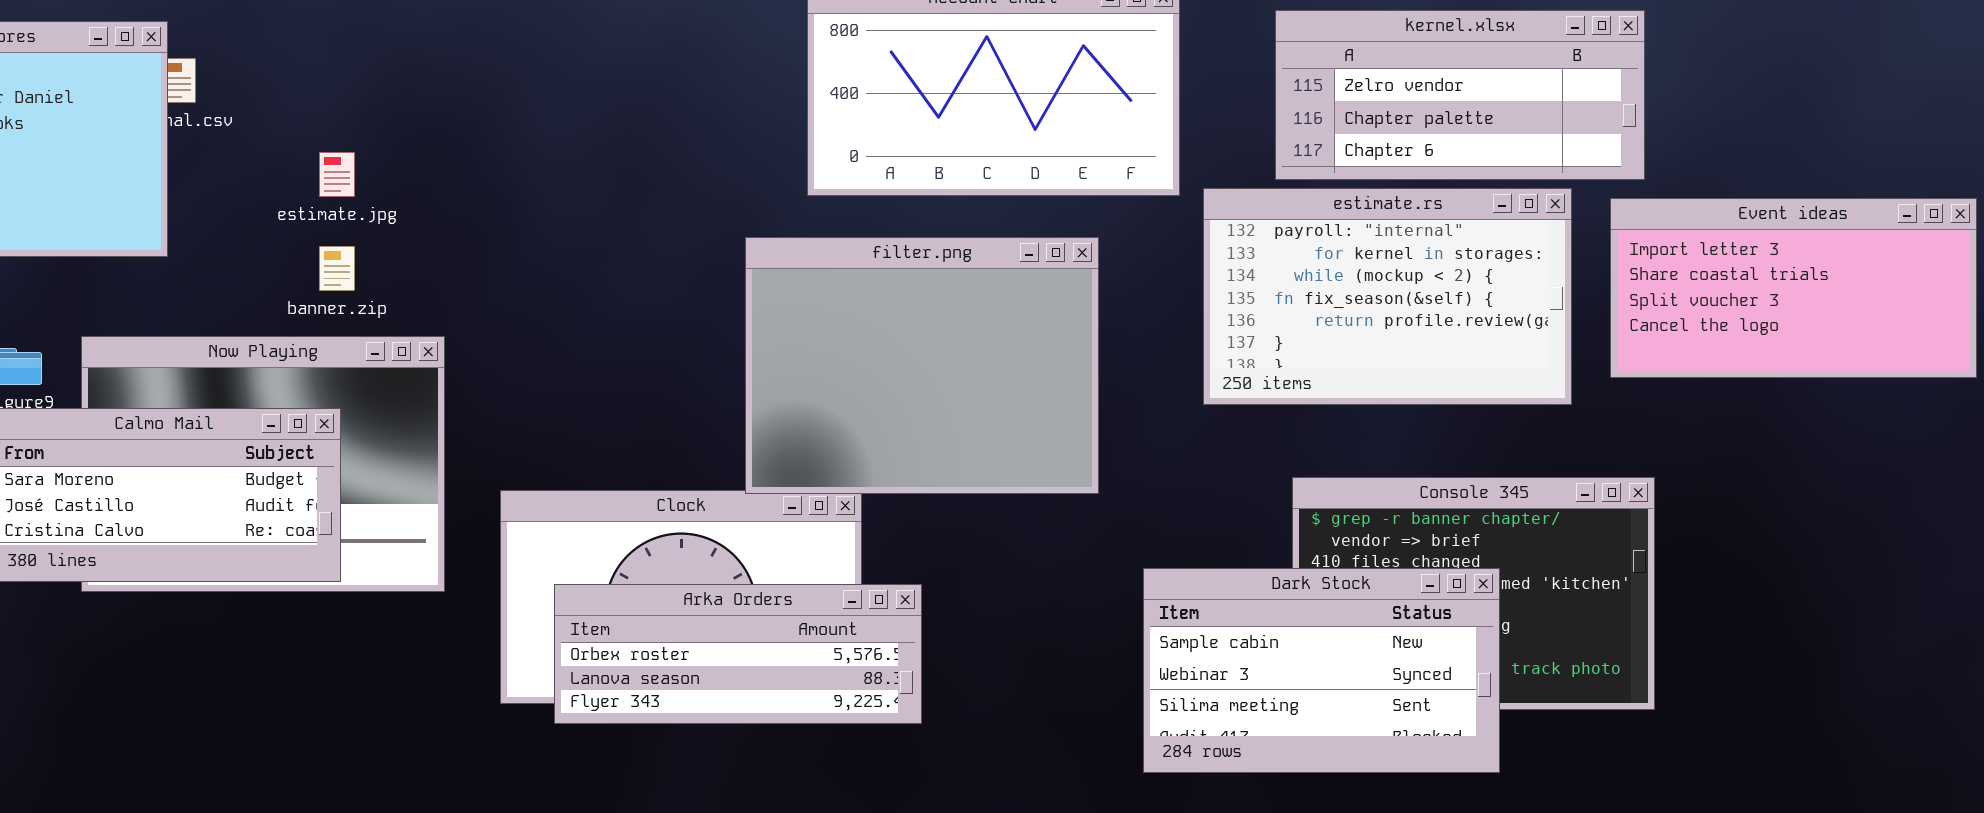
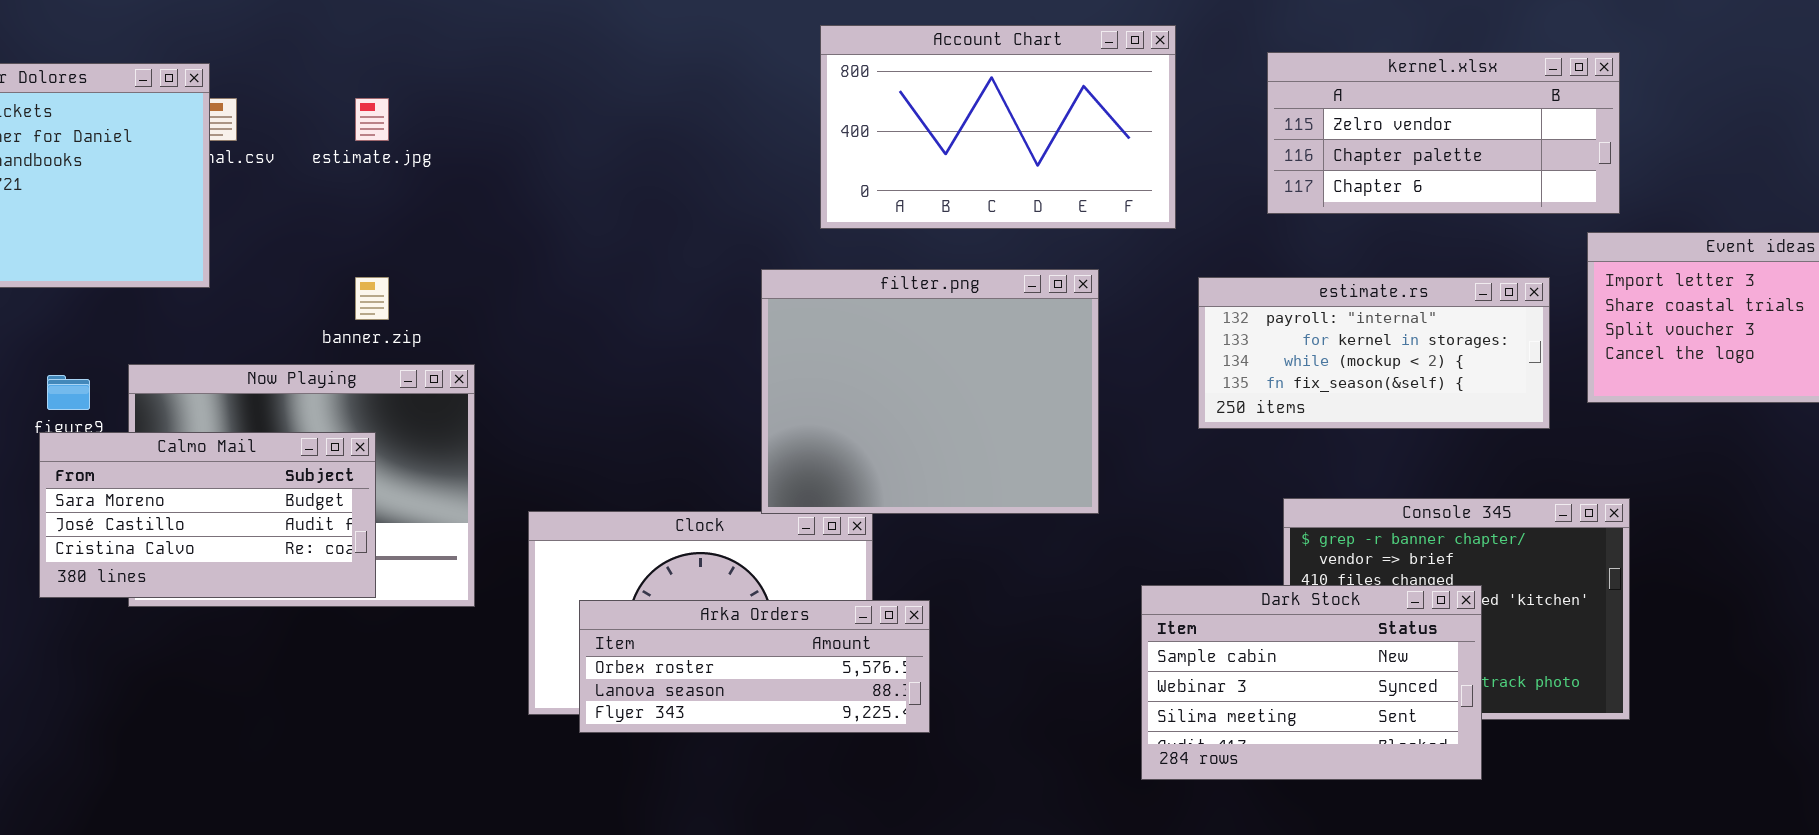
estimate.jpg: [319,152,355,197] -> [355,98,389,141], moved
estimate.rs: [1203,188,1572,405] -> [1198,277,1550,429], resized

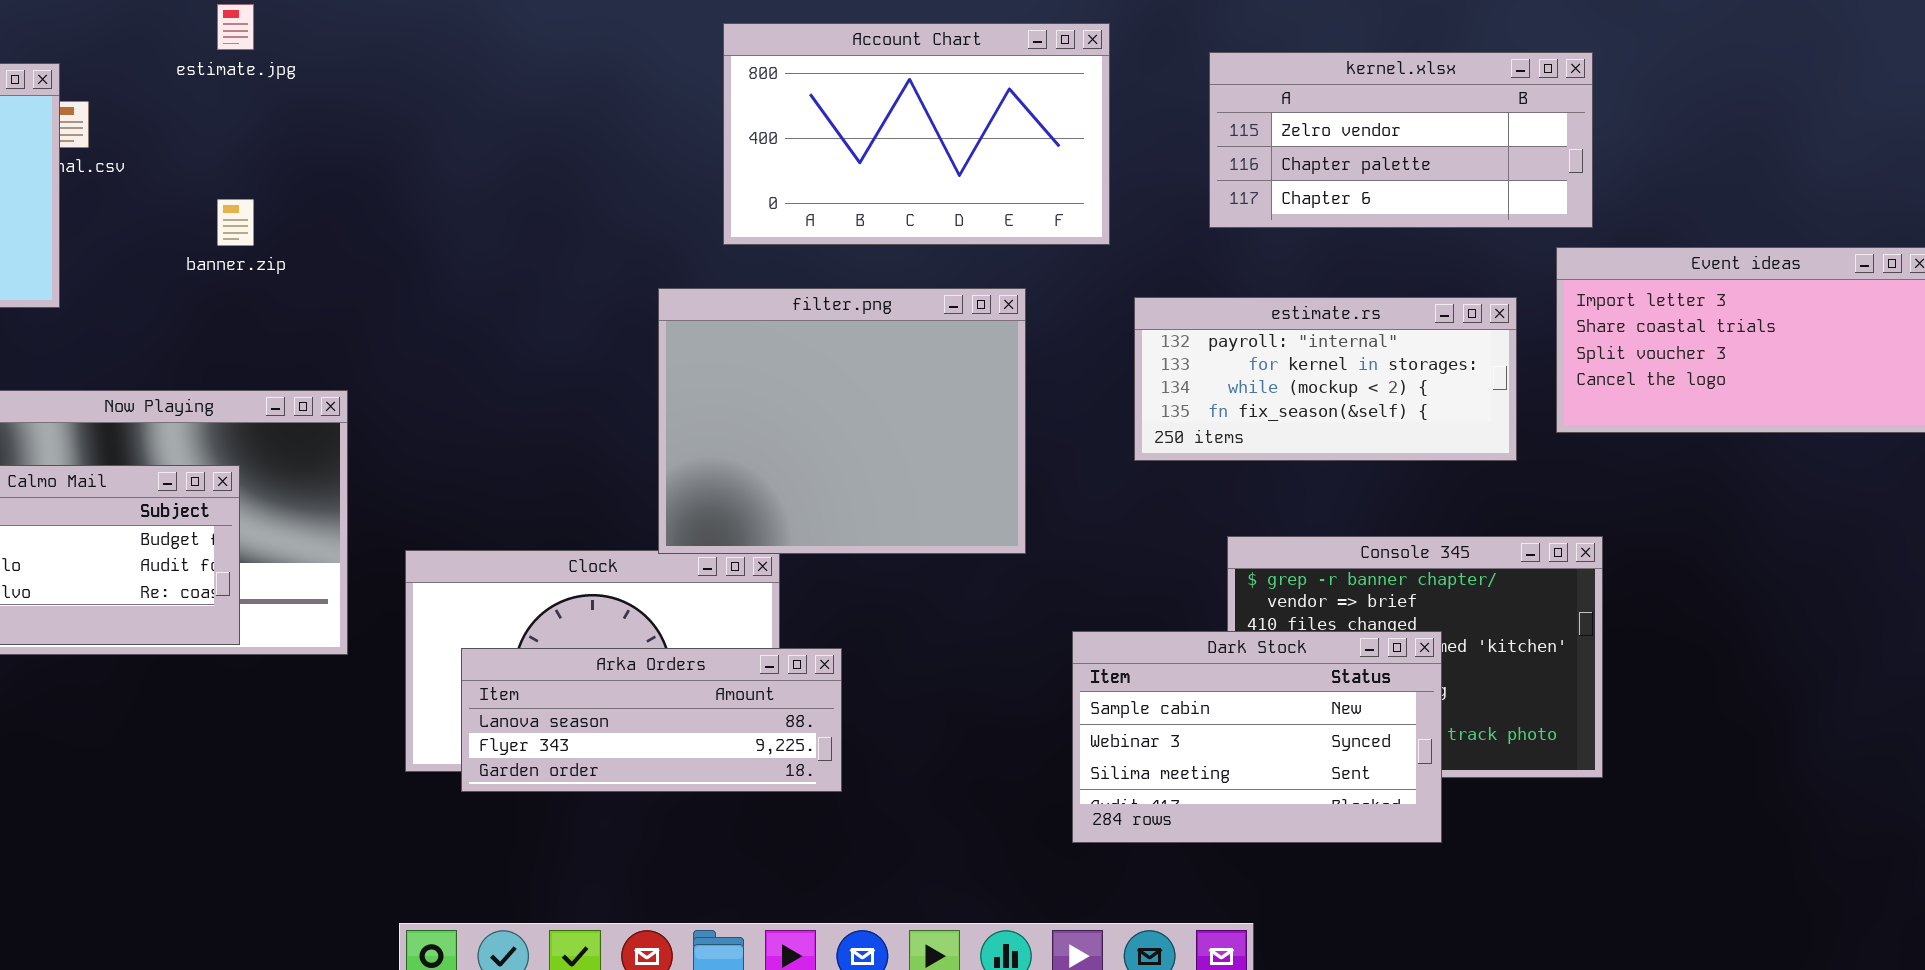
estimate.jpg: [355,98,389,141] -> [217,4,254,50], moved
banner.zip: [355,277,389,320] -> [217,199,254,246], moved
Arka Orders: [579,600,930,733] -> [461,648,842,792], scrolled down 1 row

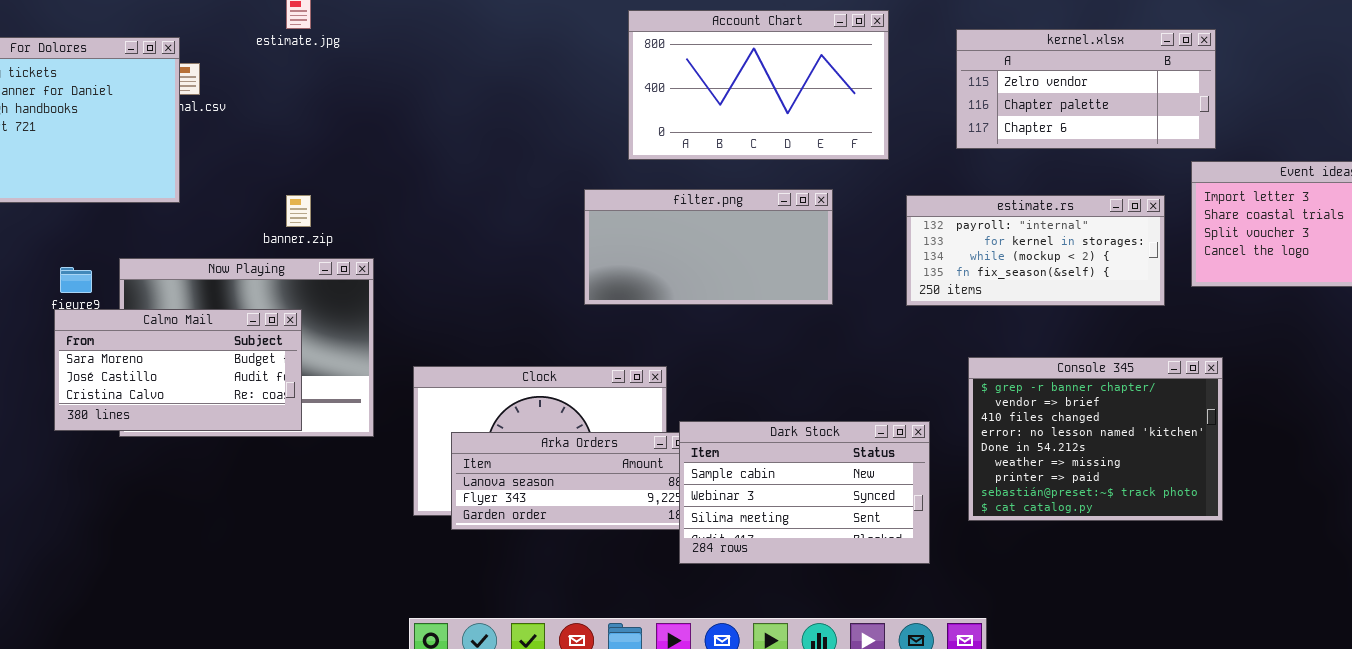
banner.zip: [217,199,254,246] -> [286,195,311,227], moved
filter.png: [658,288,1026,554] -> [584,189,833,305], resized
Dark Stock: [1072,631,1442,843] -> [679,421,930,564], moved

